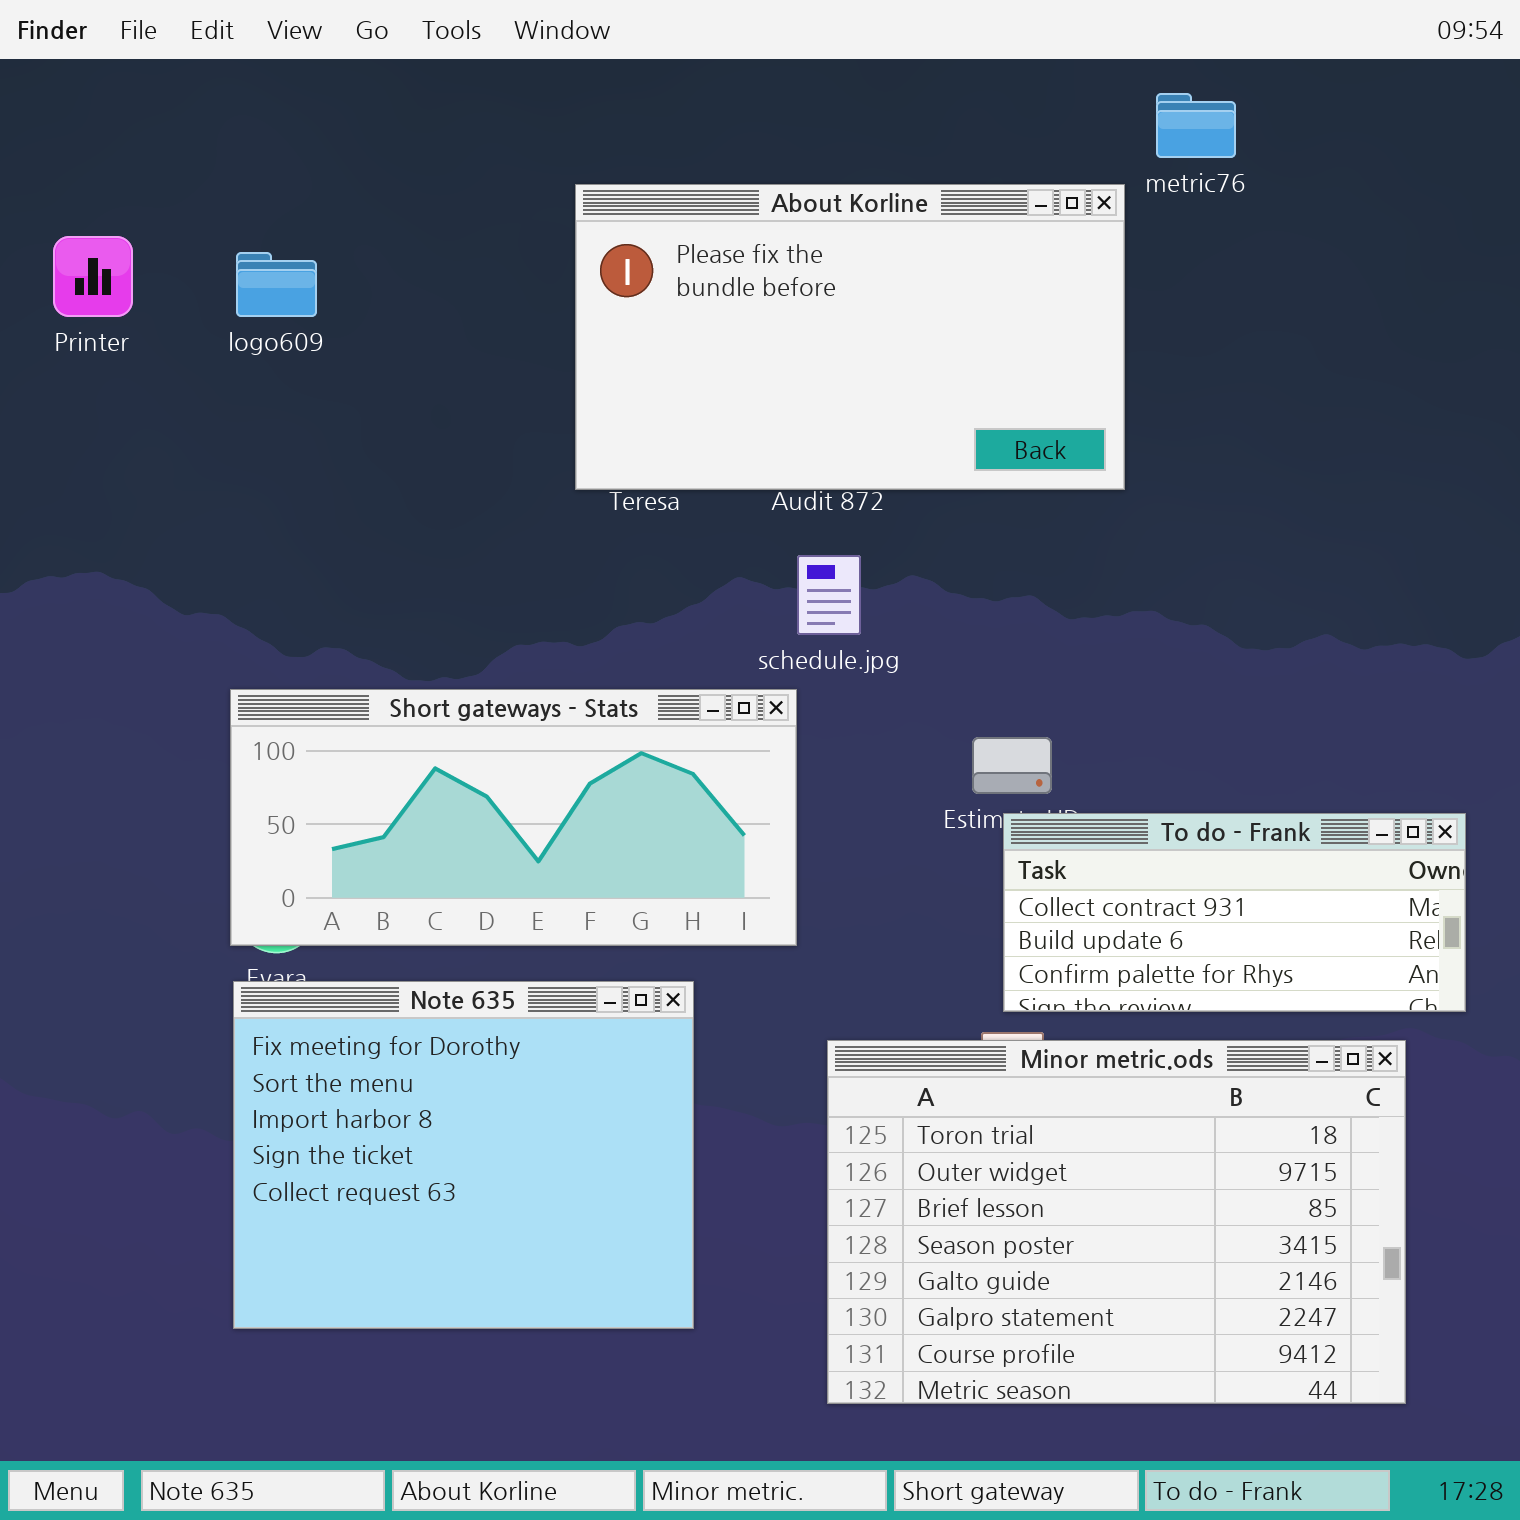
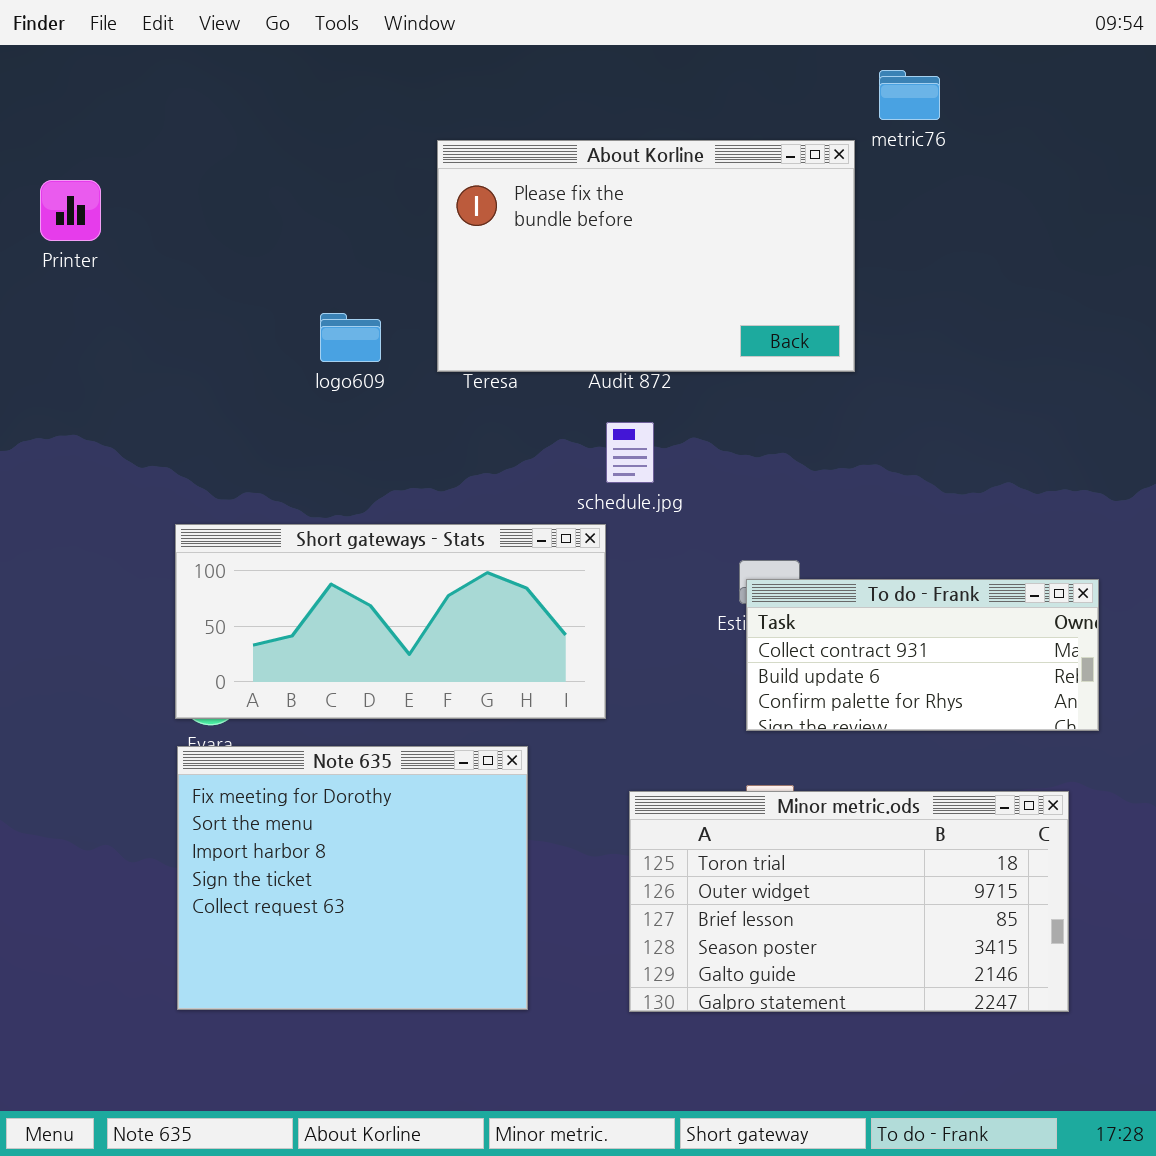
logo609: [236,252,317,317] -> [320,313,381,362], moved
To do - Frank: [1003,813,1466,1012] -> [746,579,1099,731], moved
Minor metric.ods: [827,1040,1406,1404] -> [629,791,1069,1012], resized

